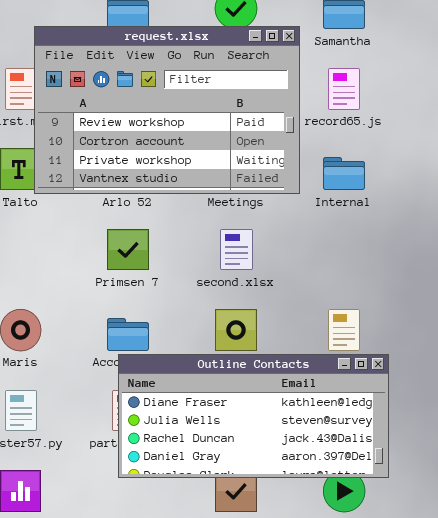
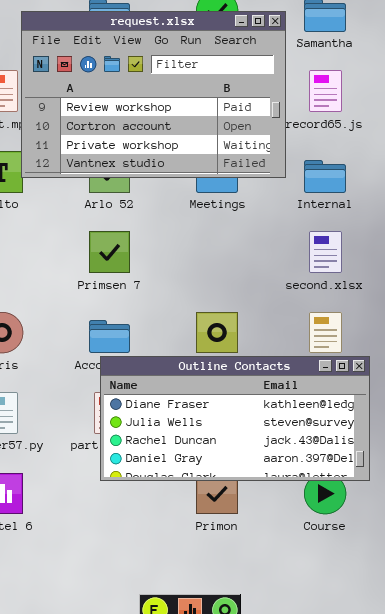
request.xlsx: [34,26,300,194] -> [21,11,286,178], moved
second.xlsx: [220,229,253,270] -> [309,231,342,273], moved

